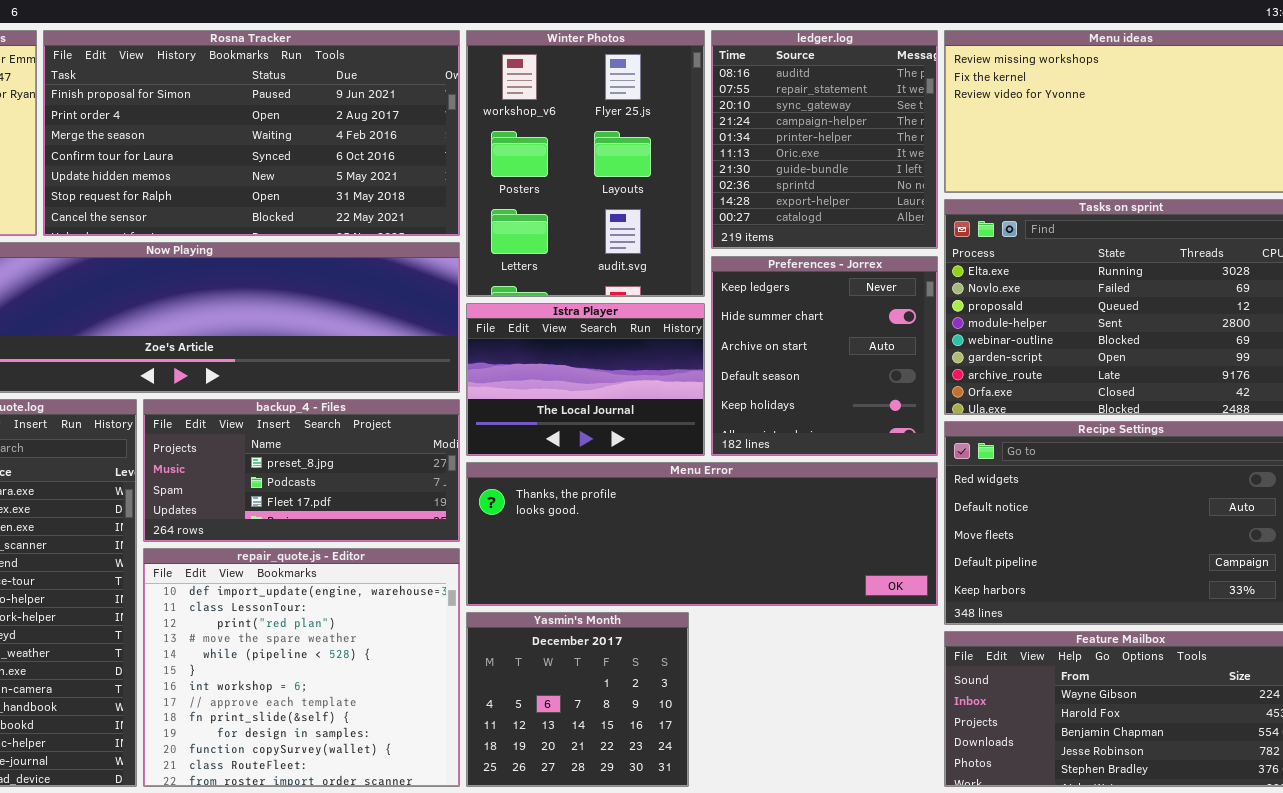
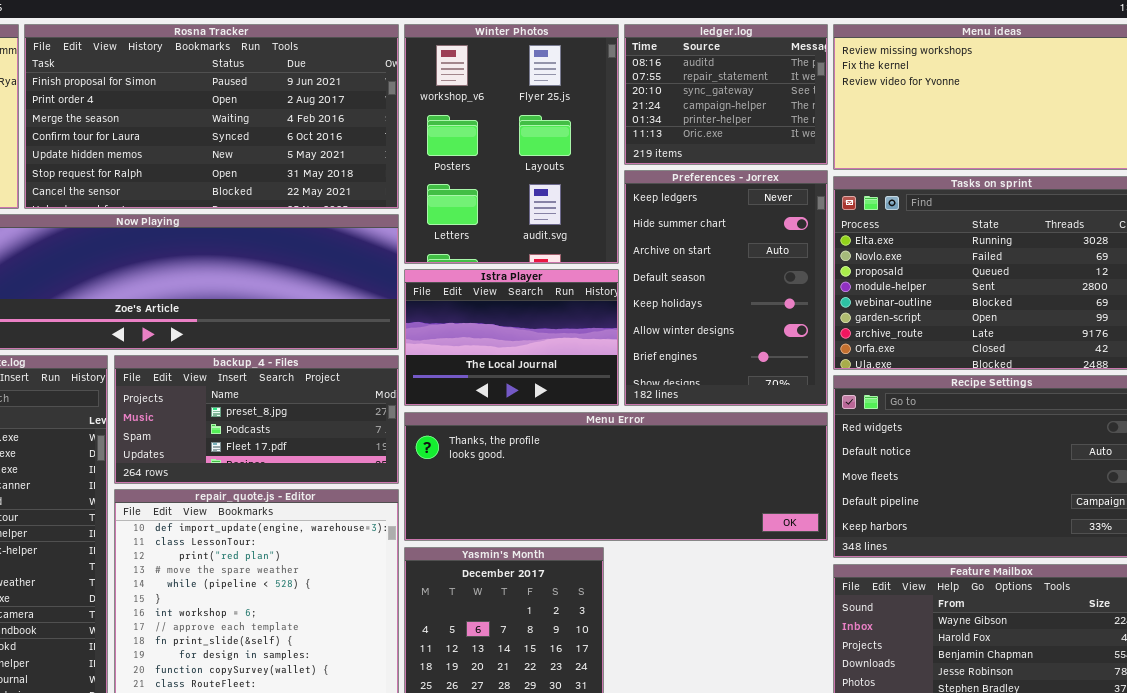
ledger.log: [711,30,938,249] -> [624,24,828,165], resized
Preferences - Jorrex: [711,256,938,456] -> [624,170,828,406], resized

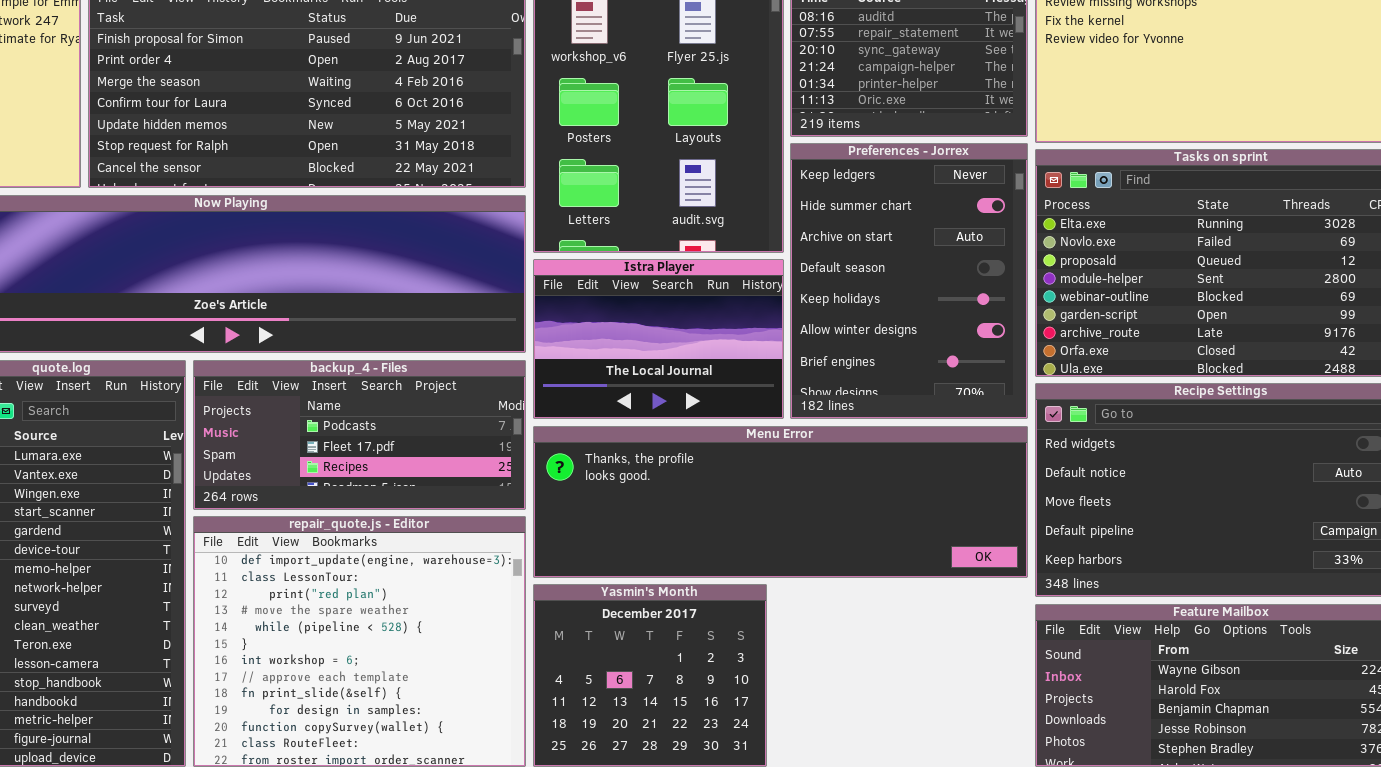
backup_4 - Files: [114,355,399,484] -> [193,360,526,510], scrolled down 1 row

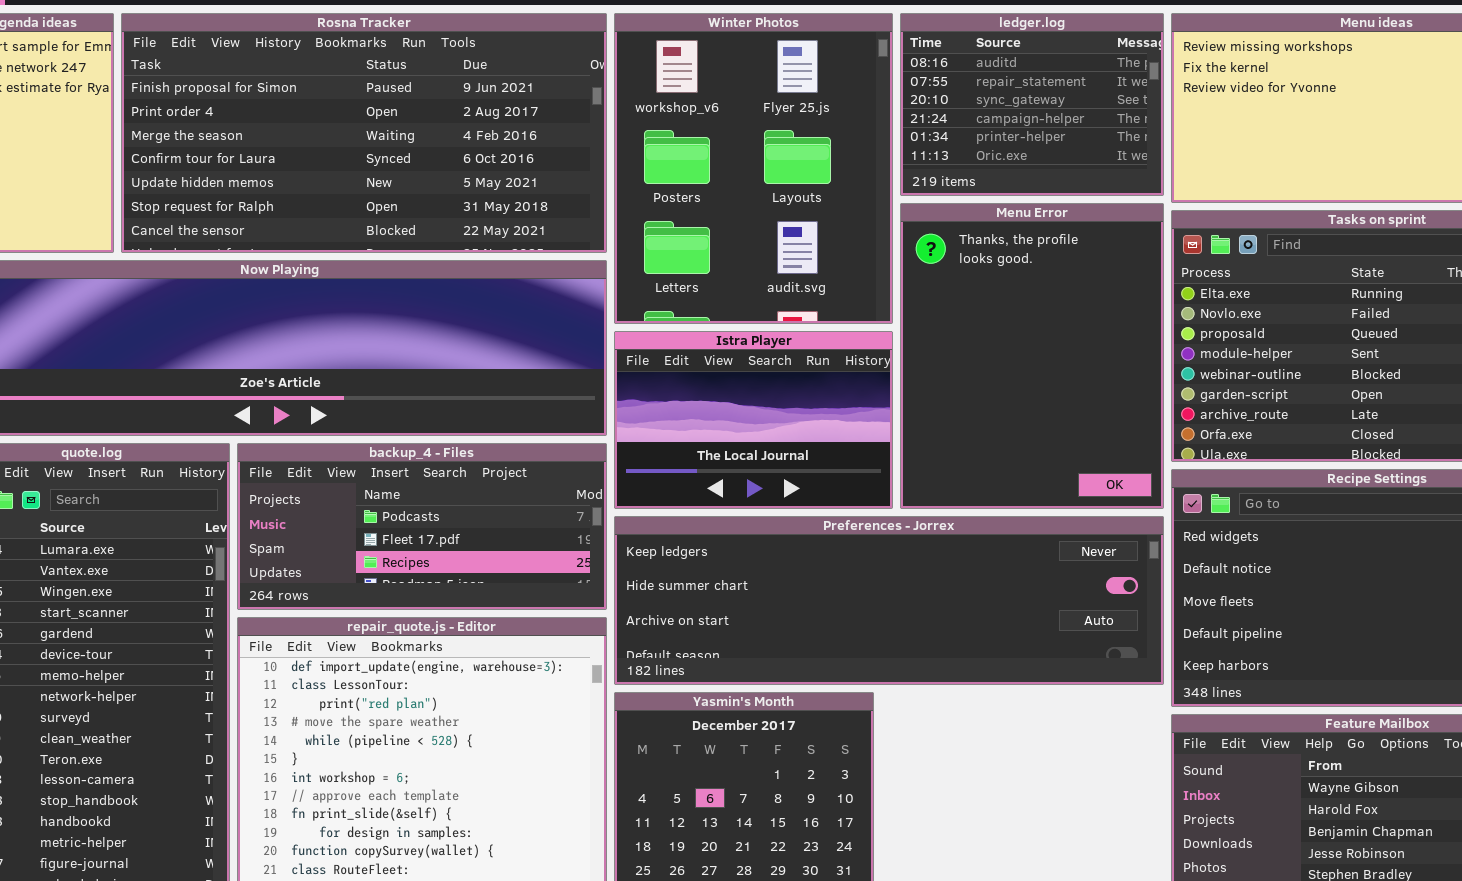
Preferences - Jorrex: [790,143,1028,419] -> [614,516,1164,685], moved, resized
Menu Error: [533,426,1028,578] -> [900,203,1164,509], moved, resized

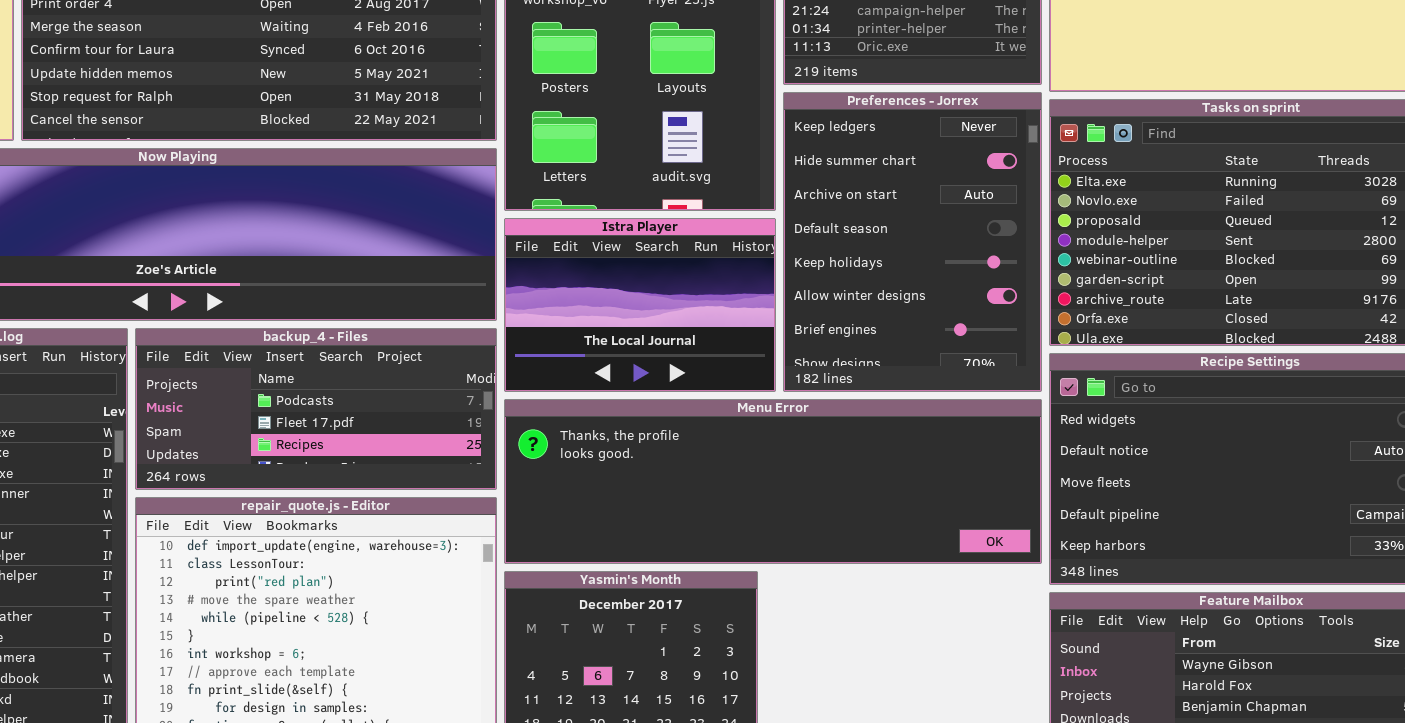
Menu Error: [900,203,1164,509] -> [504,399,1042,564], moved, resized
Preferences - Jorrex: [614,516,1164,685] -> [783,92,1042,392], moved, resized

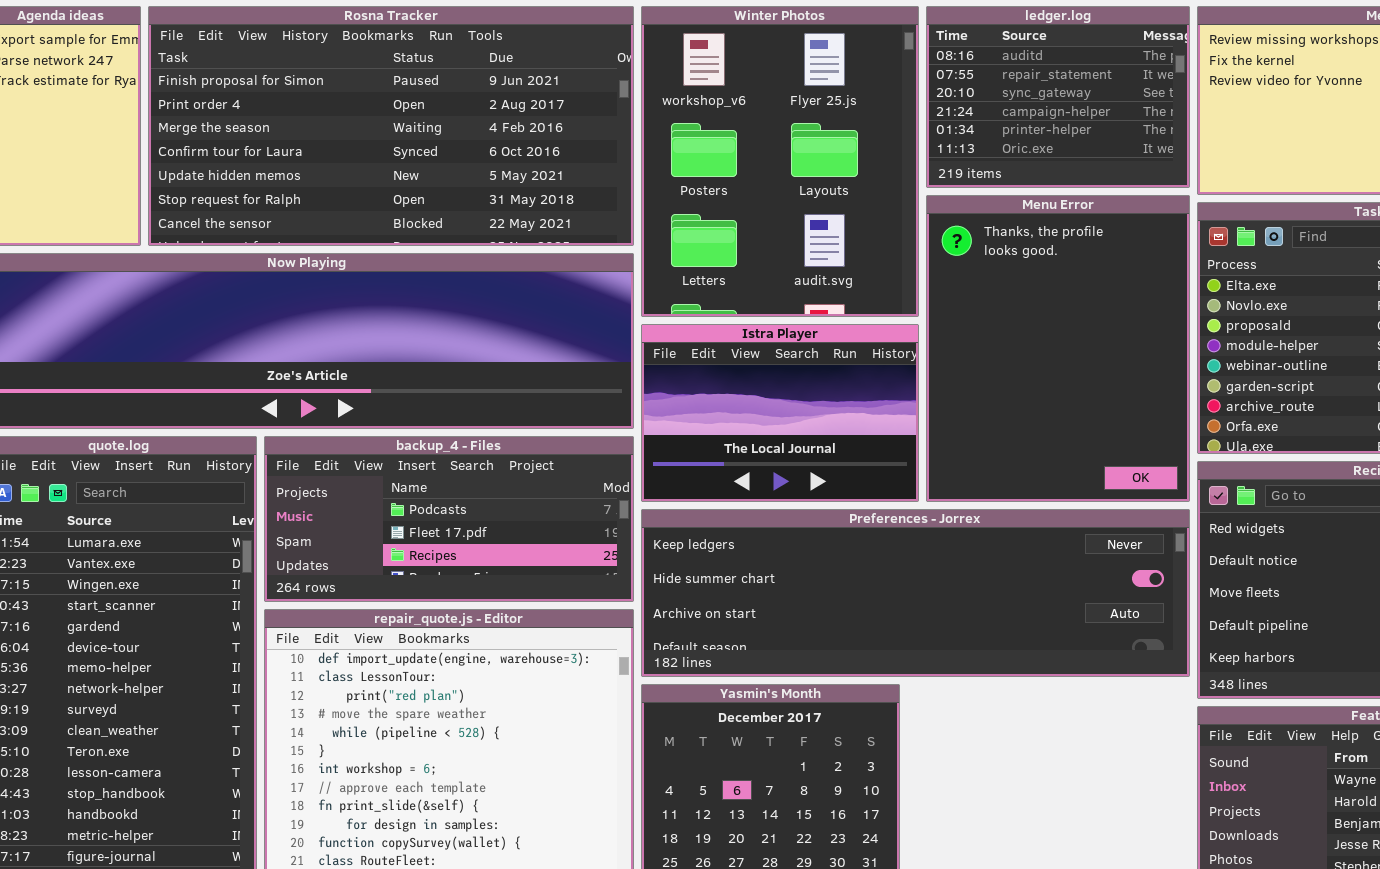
Preferences - Jorrex: [783,92,1042,392] -> [641,509,1190,677], moved, resized
Menu Error: [504,399,1042,564] -> [926,195,1190,502], moved, resized

